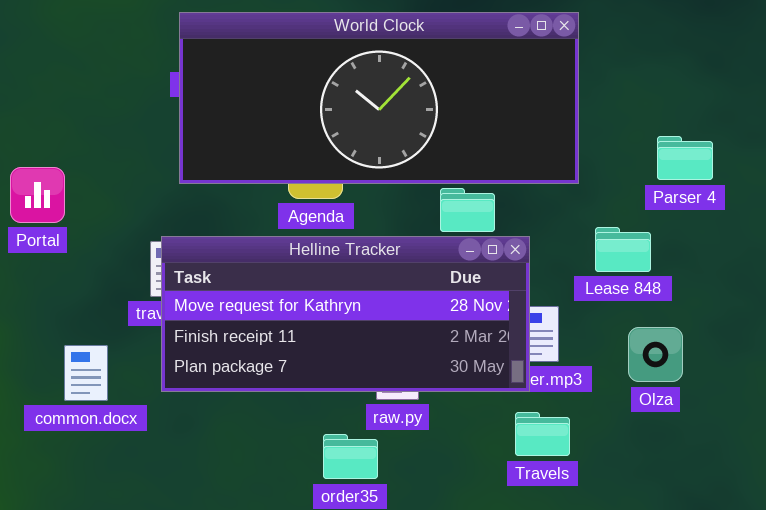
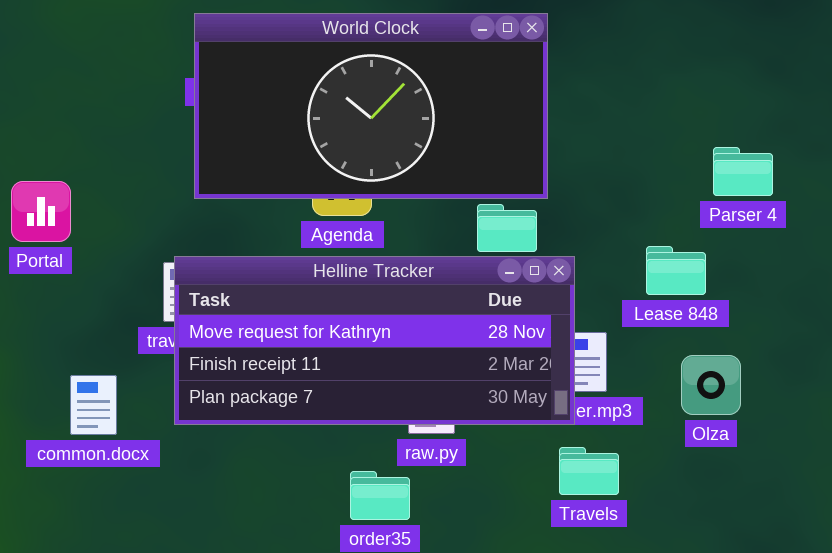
World Clock: [179,12,579,184] -> [194,13,548,199], resized

